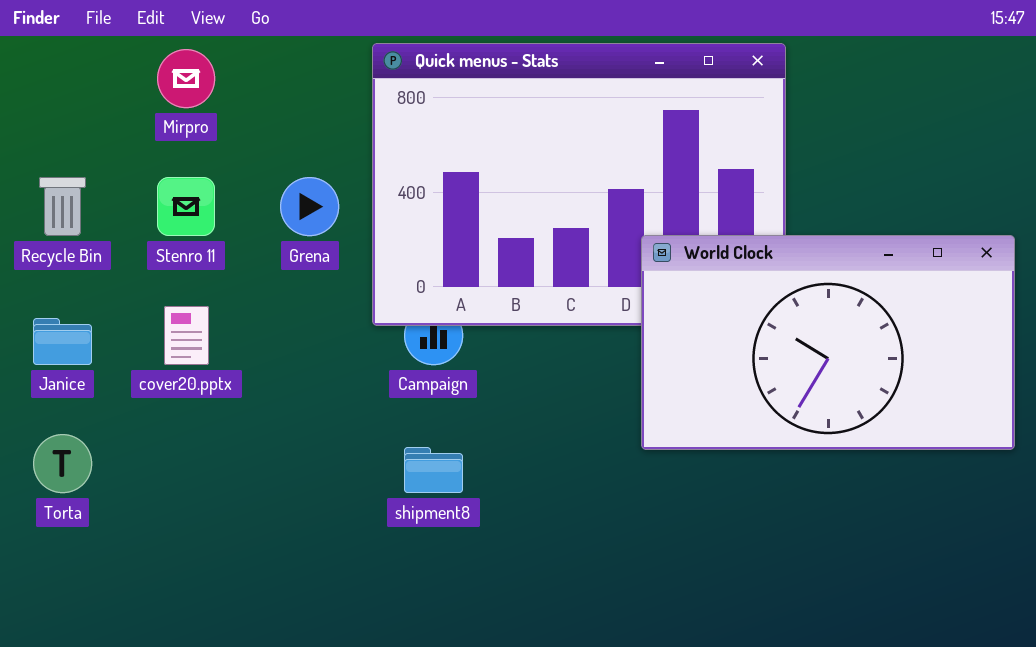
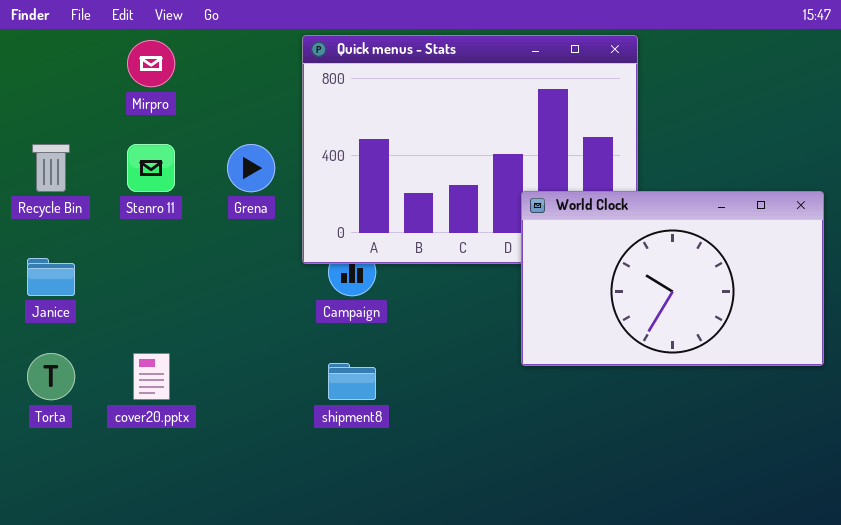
cover20.pptx: [164,306,209,365] -> [133,353,170,400], moved

